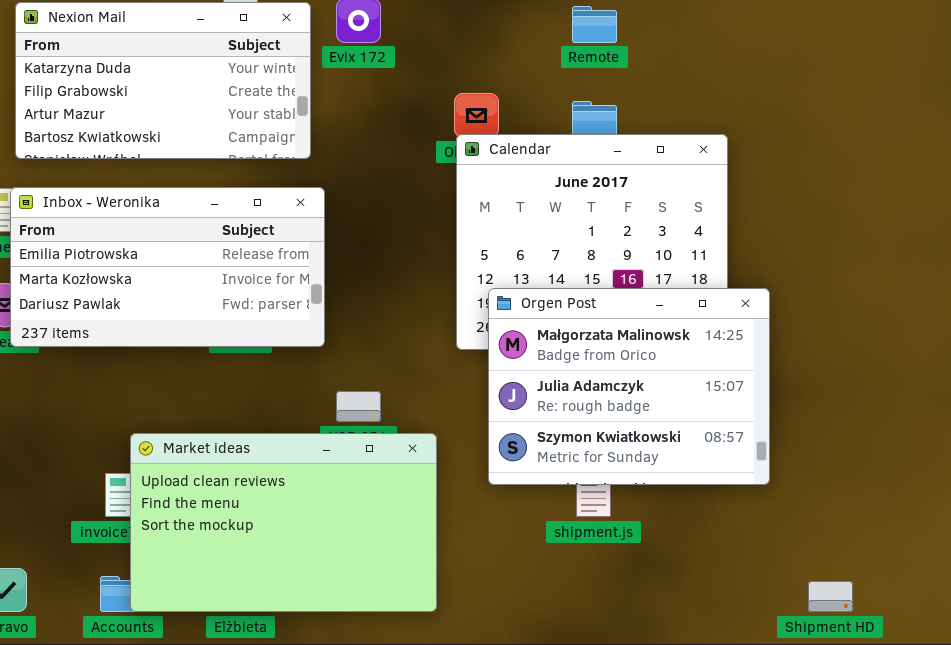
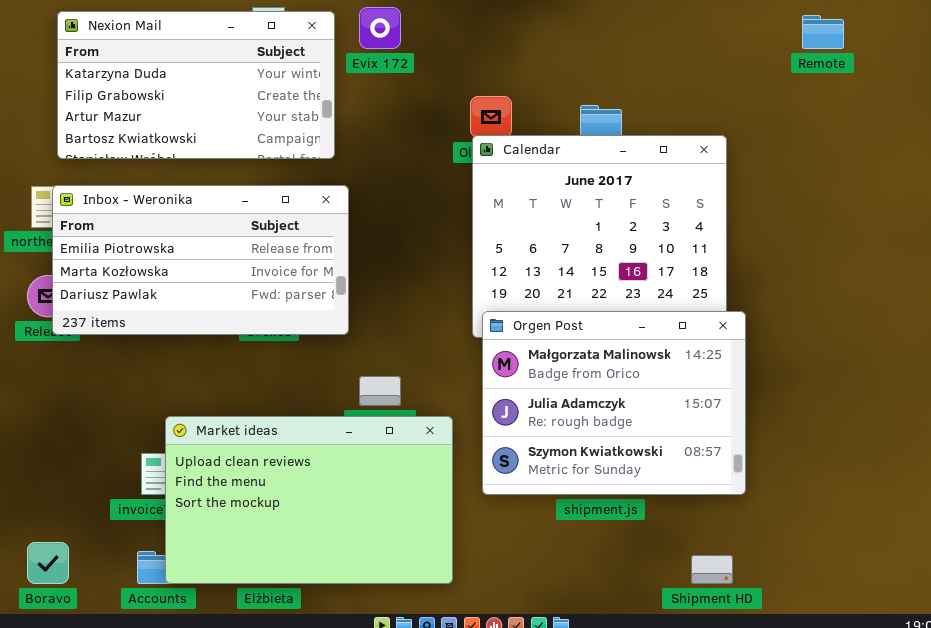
Remote: [572,6,617,43] -> [802,15,844,49], moved
Orgen Post: [488,288,770,485] -> [482,311,746,495], moved
Shipment HD: [808,581,853,612] -> [691,555,733,584], moved

